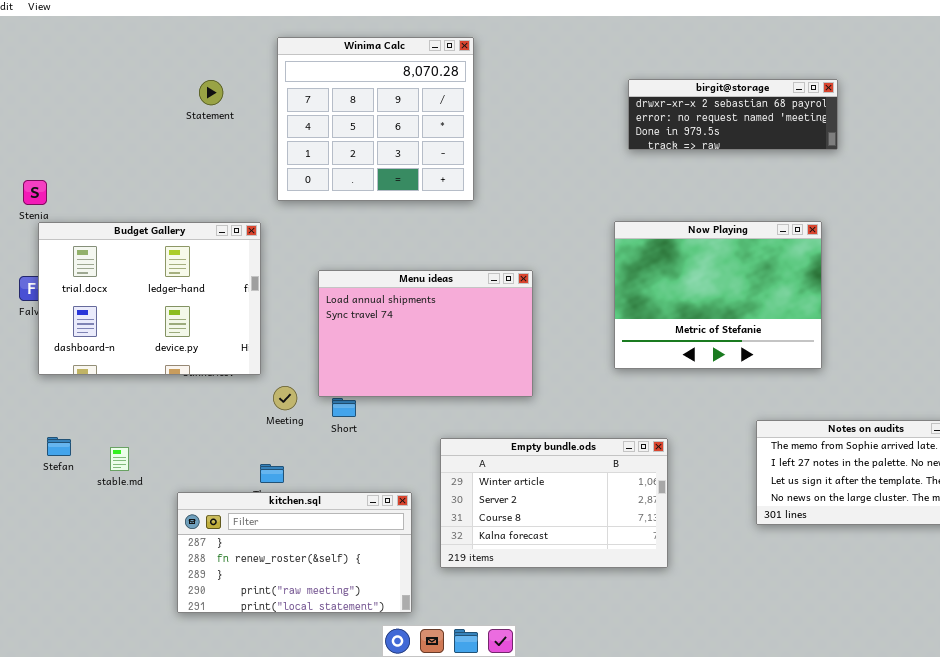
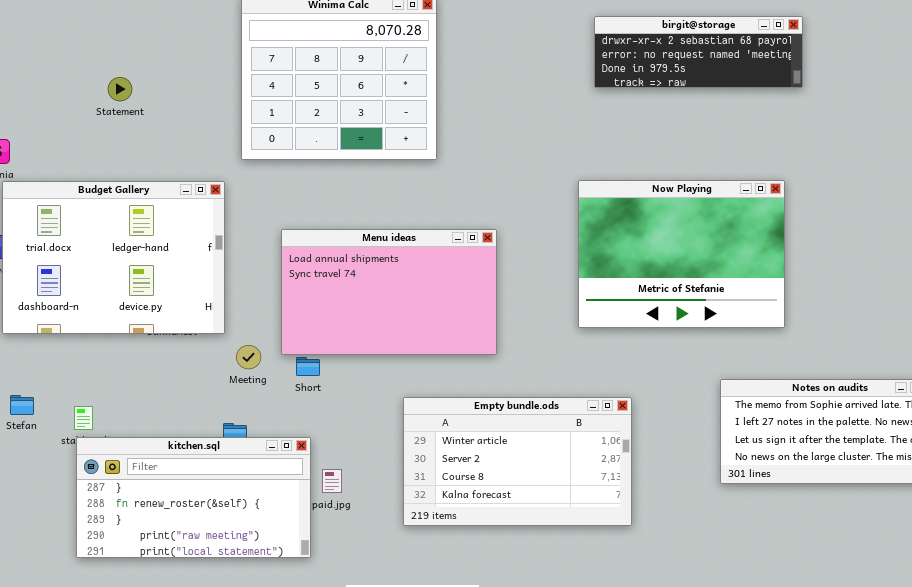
birgit@storage: [628,79,838,150] -> [594,16,803,88], moved
Statement: [199,80,223,105] -> [108,77,132,101], moved
kitchen.sql: [177,492,412,613] -> [76,437,311,558], moved

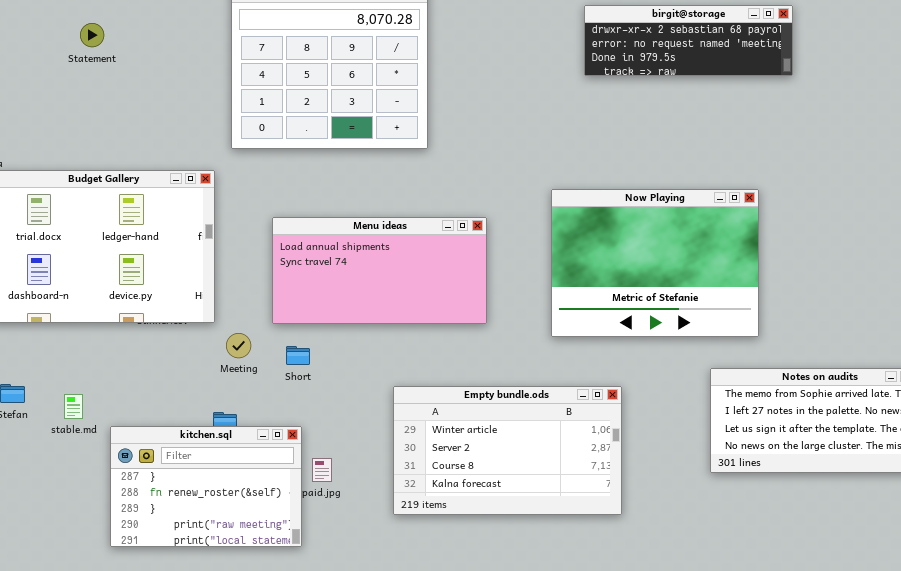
Statement: [108,77,132,101] -> [80,23,104,47], moved
Now Playing: [578,180,785,328] -> [551,189,759,337], moved
Menu ideas: [281,229,497,355] -> [272,217,487,324], resized
kitchen.sql: [76,437,311,558] -> [110,426,302,547], resized

